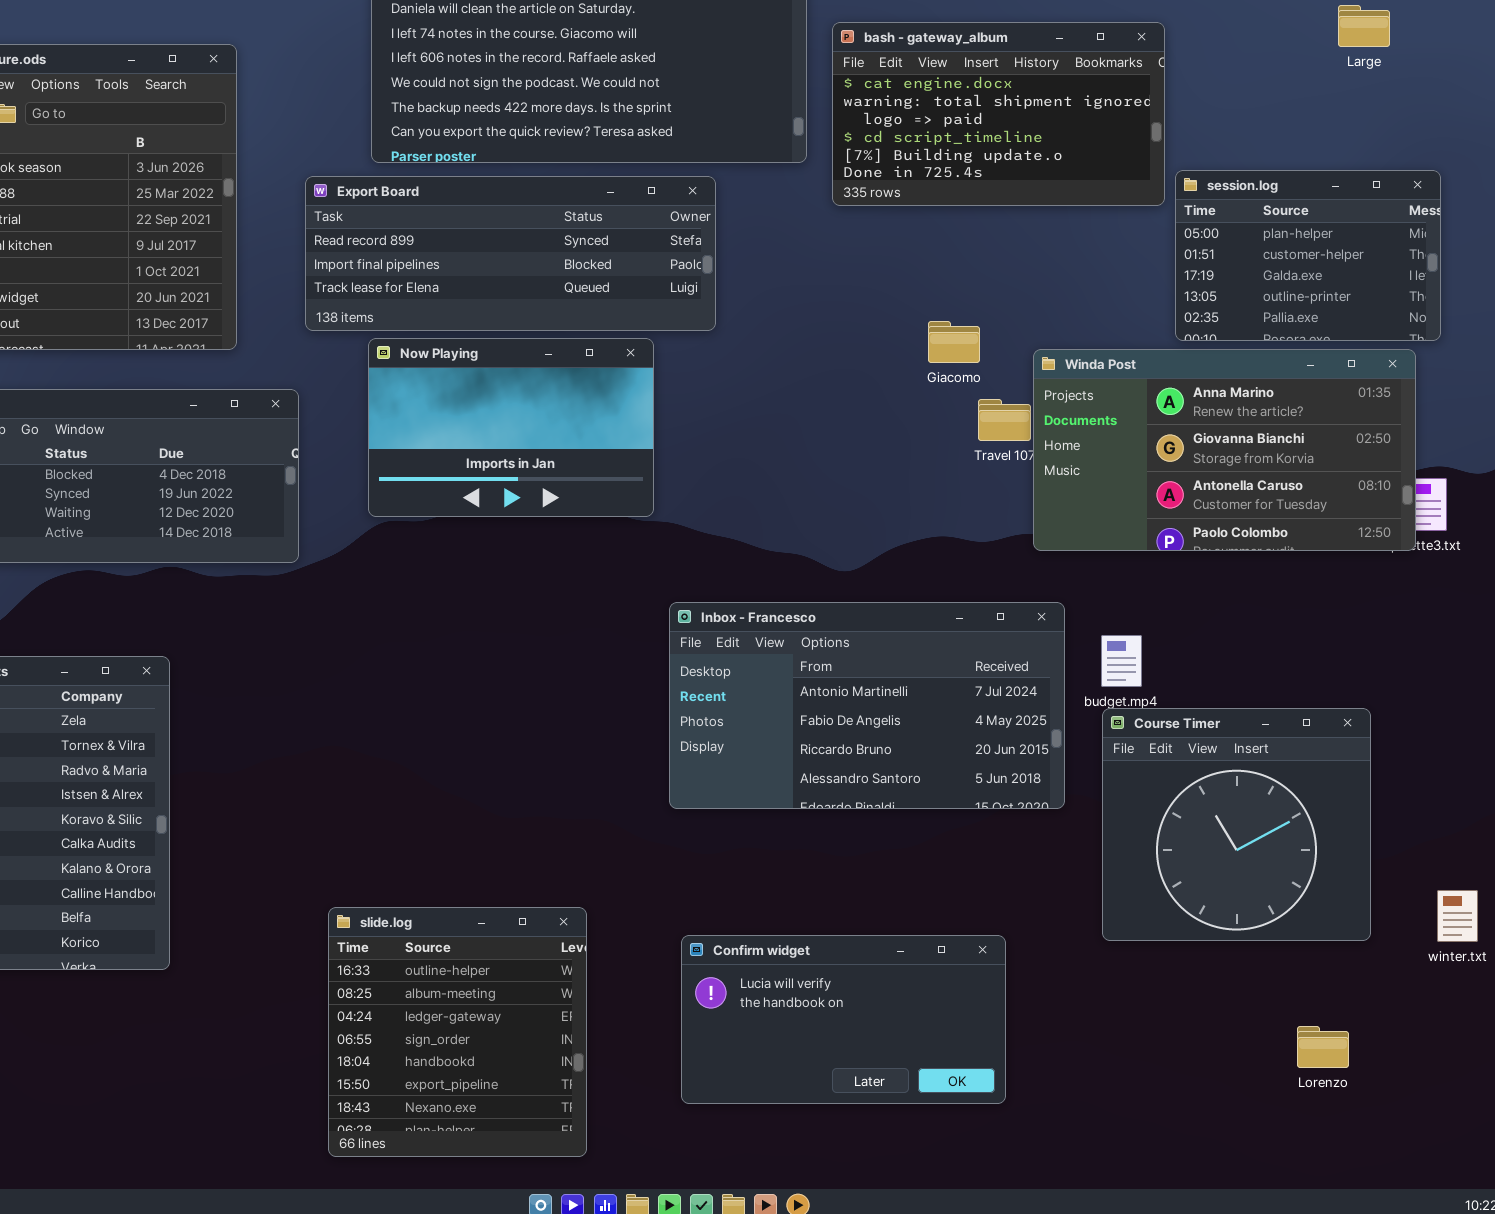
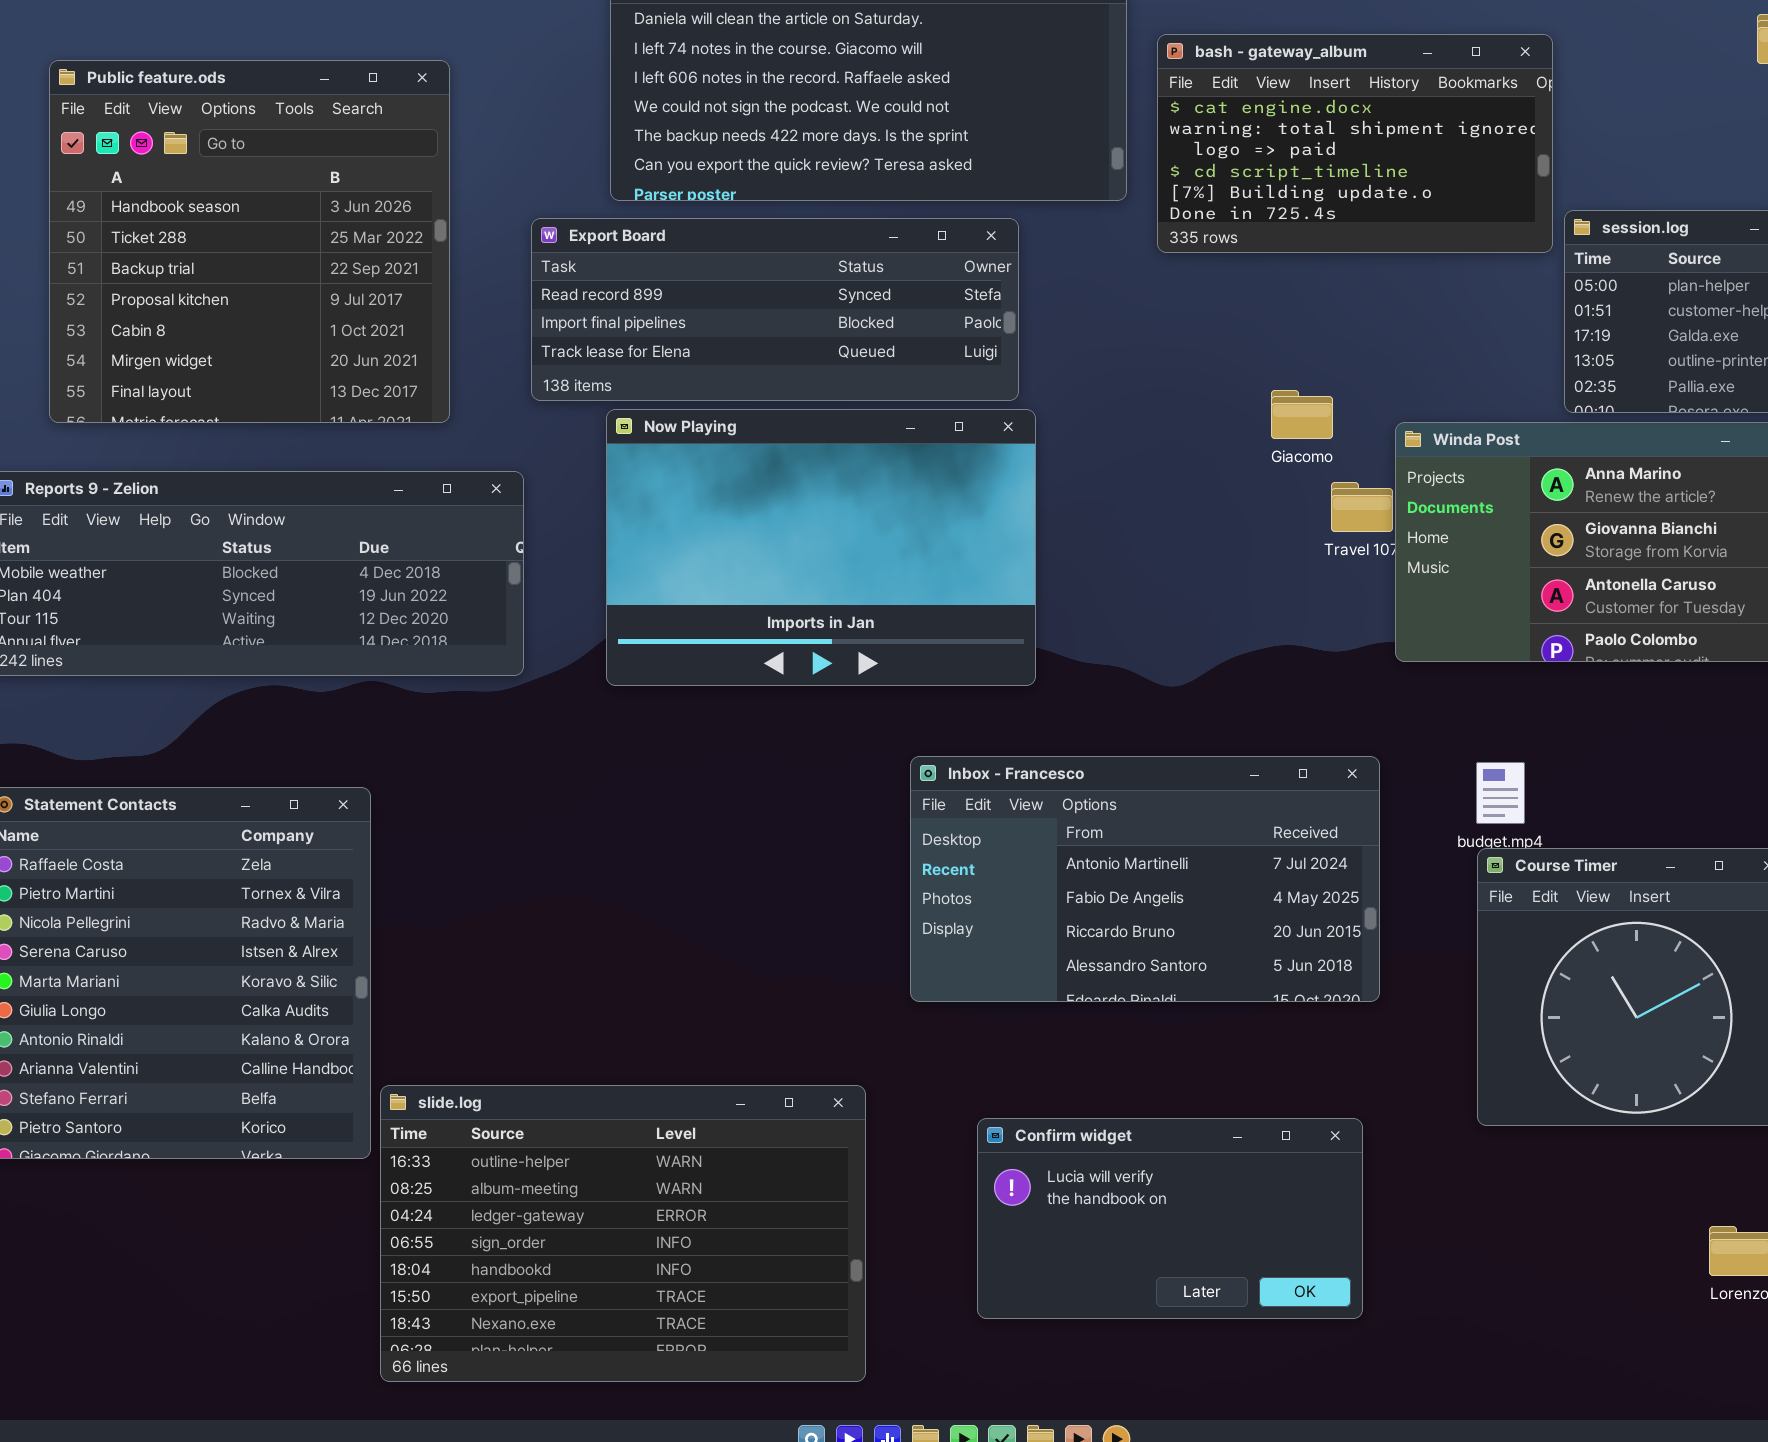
Now Playing: [368,338,654,517] -> [606,409,1036,686], resized
Inbox - Francesco: [669,602,1065,809] -> [910,756,1380,1002], moved
slide.log: [328,907,587,1157] -> [380,1085,866,1382], resized

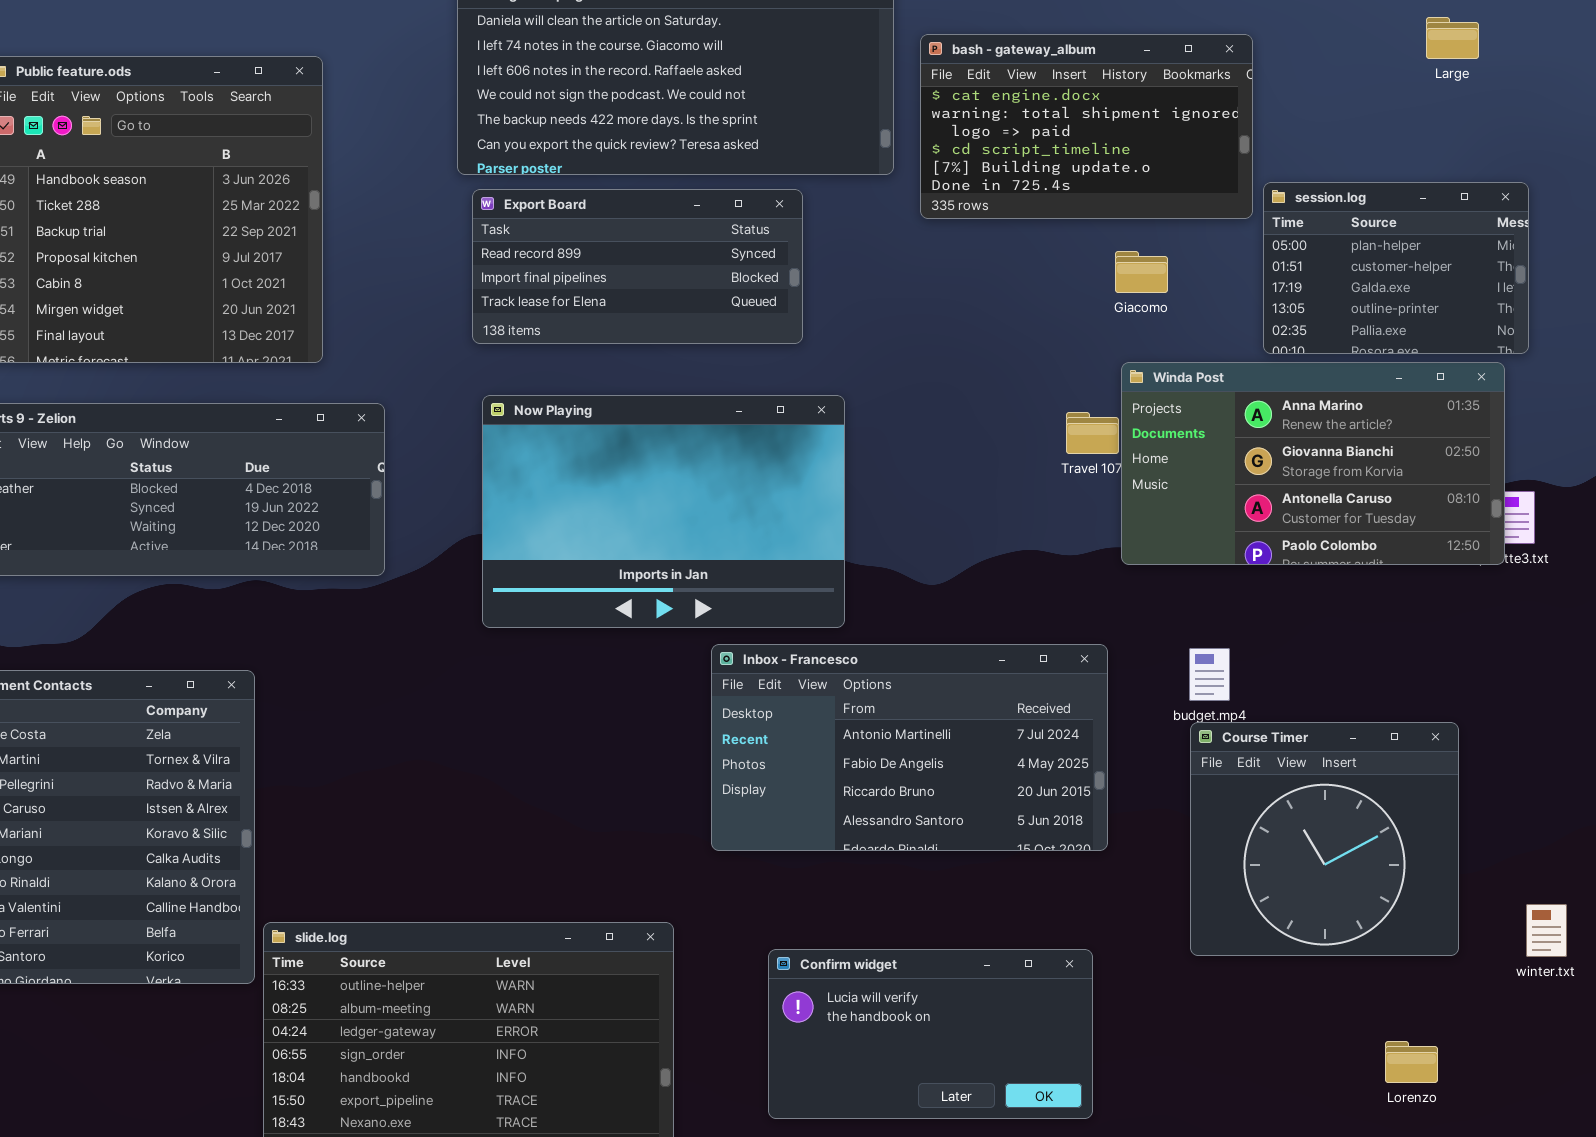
Export Board: [531,218,1019,401] -> [472,189,803,344], resized
Giacomo: [1271,390,1333,439] -> [1115,251,1168,293], moved
Now Playing: [606,409,1036,686] -> [482,395,845,628], moved

